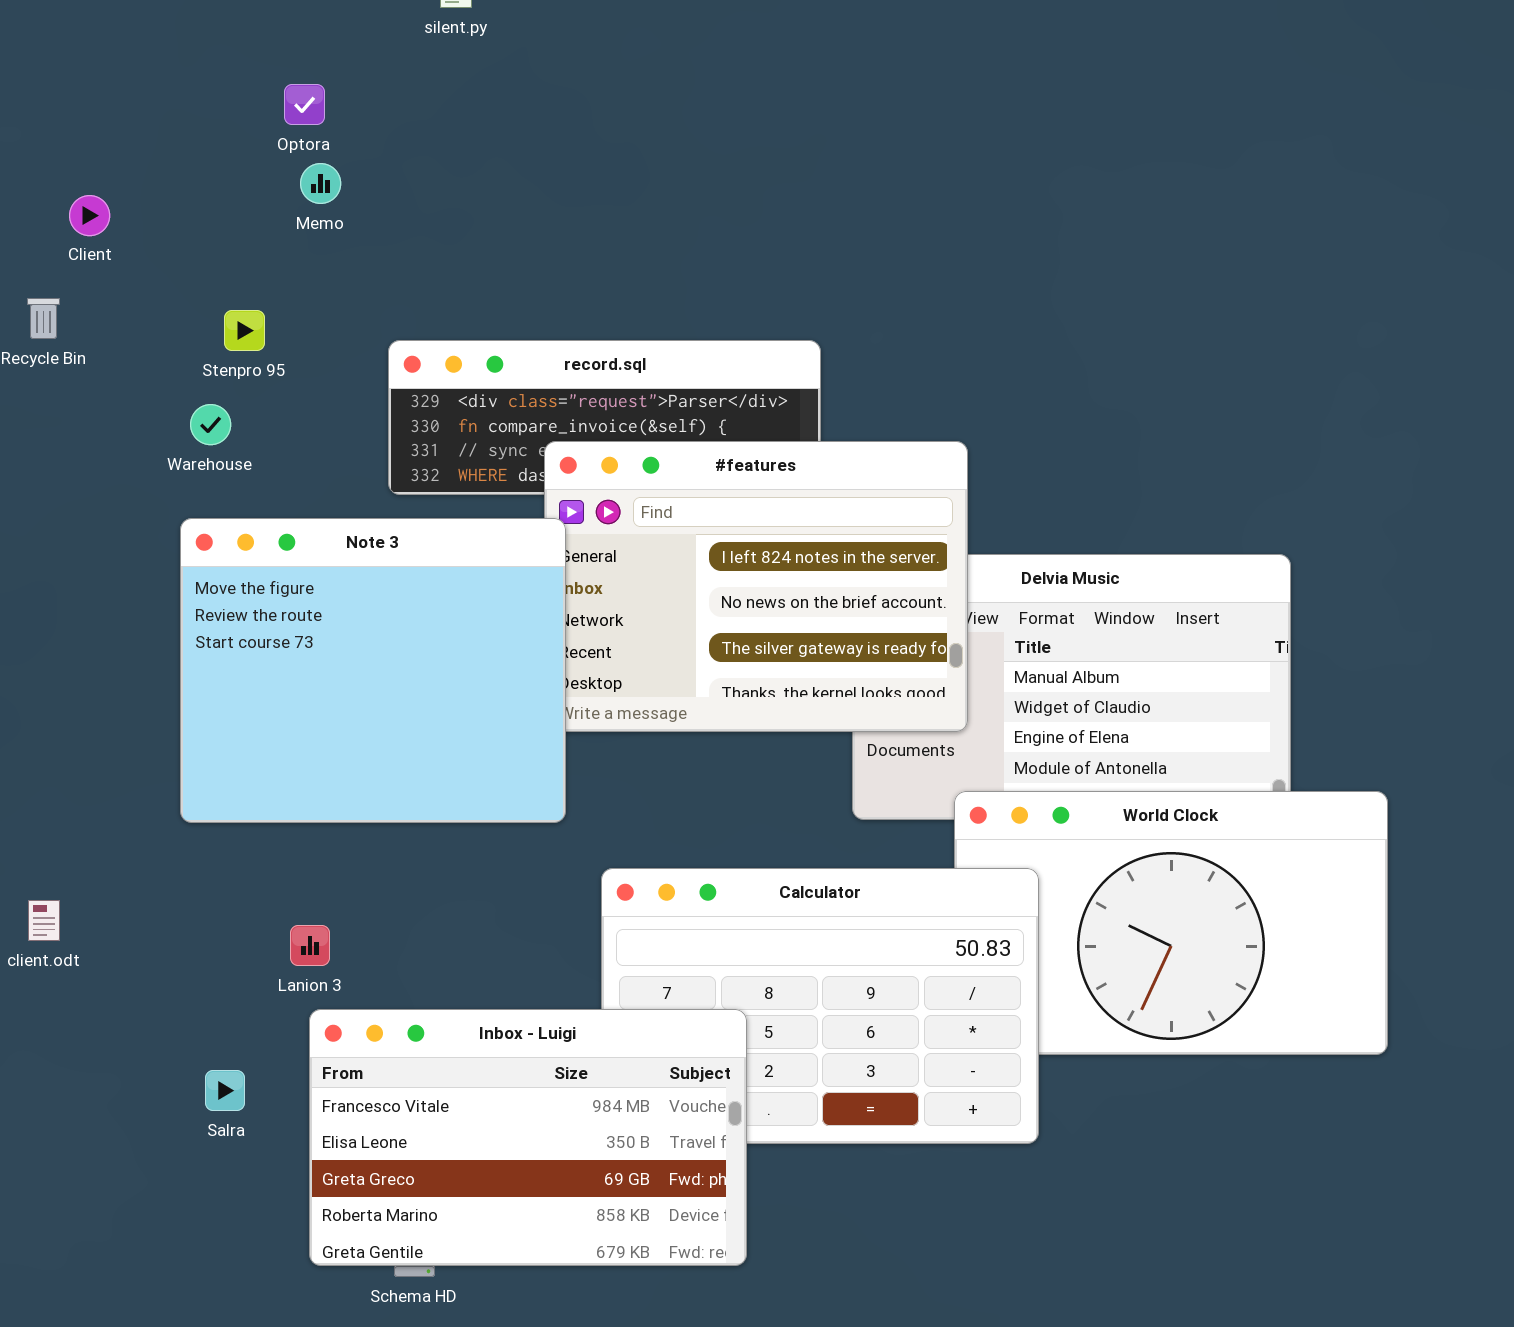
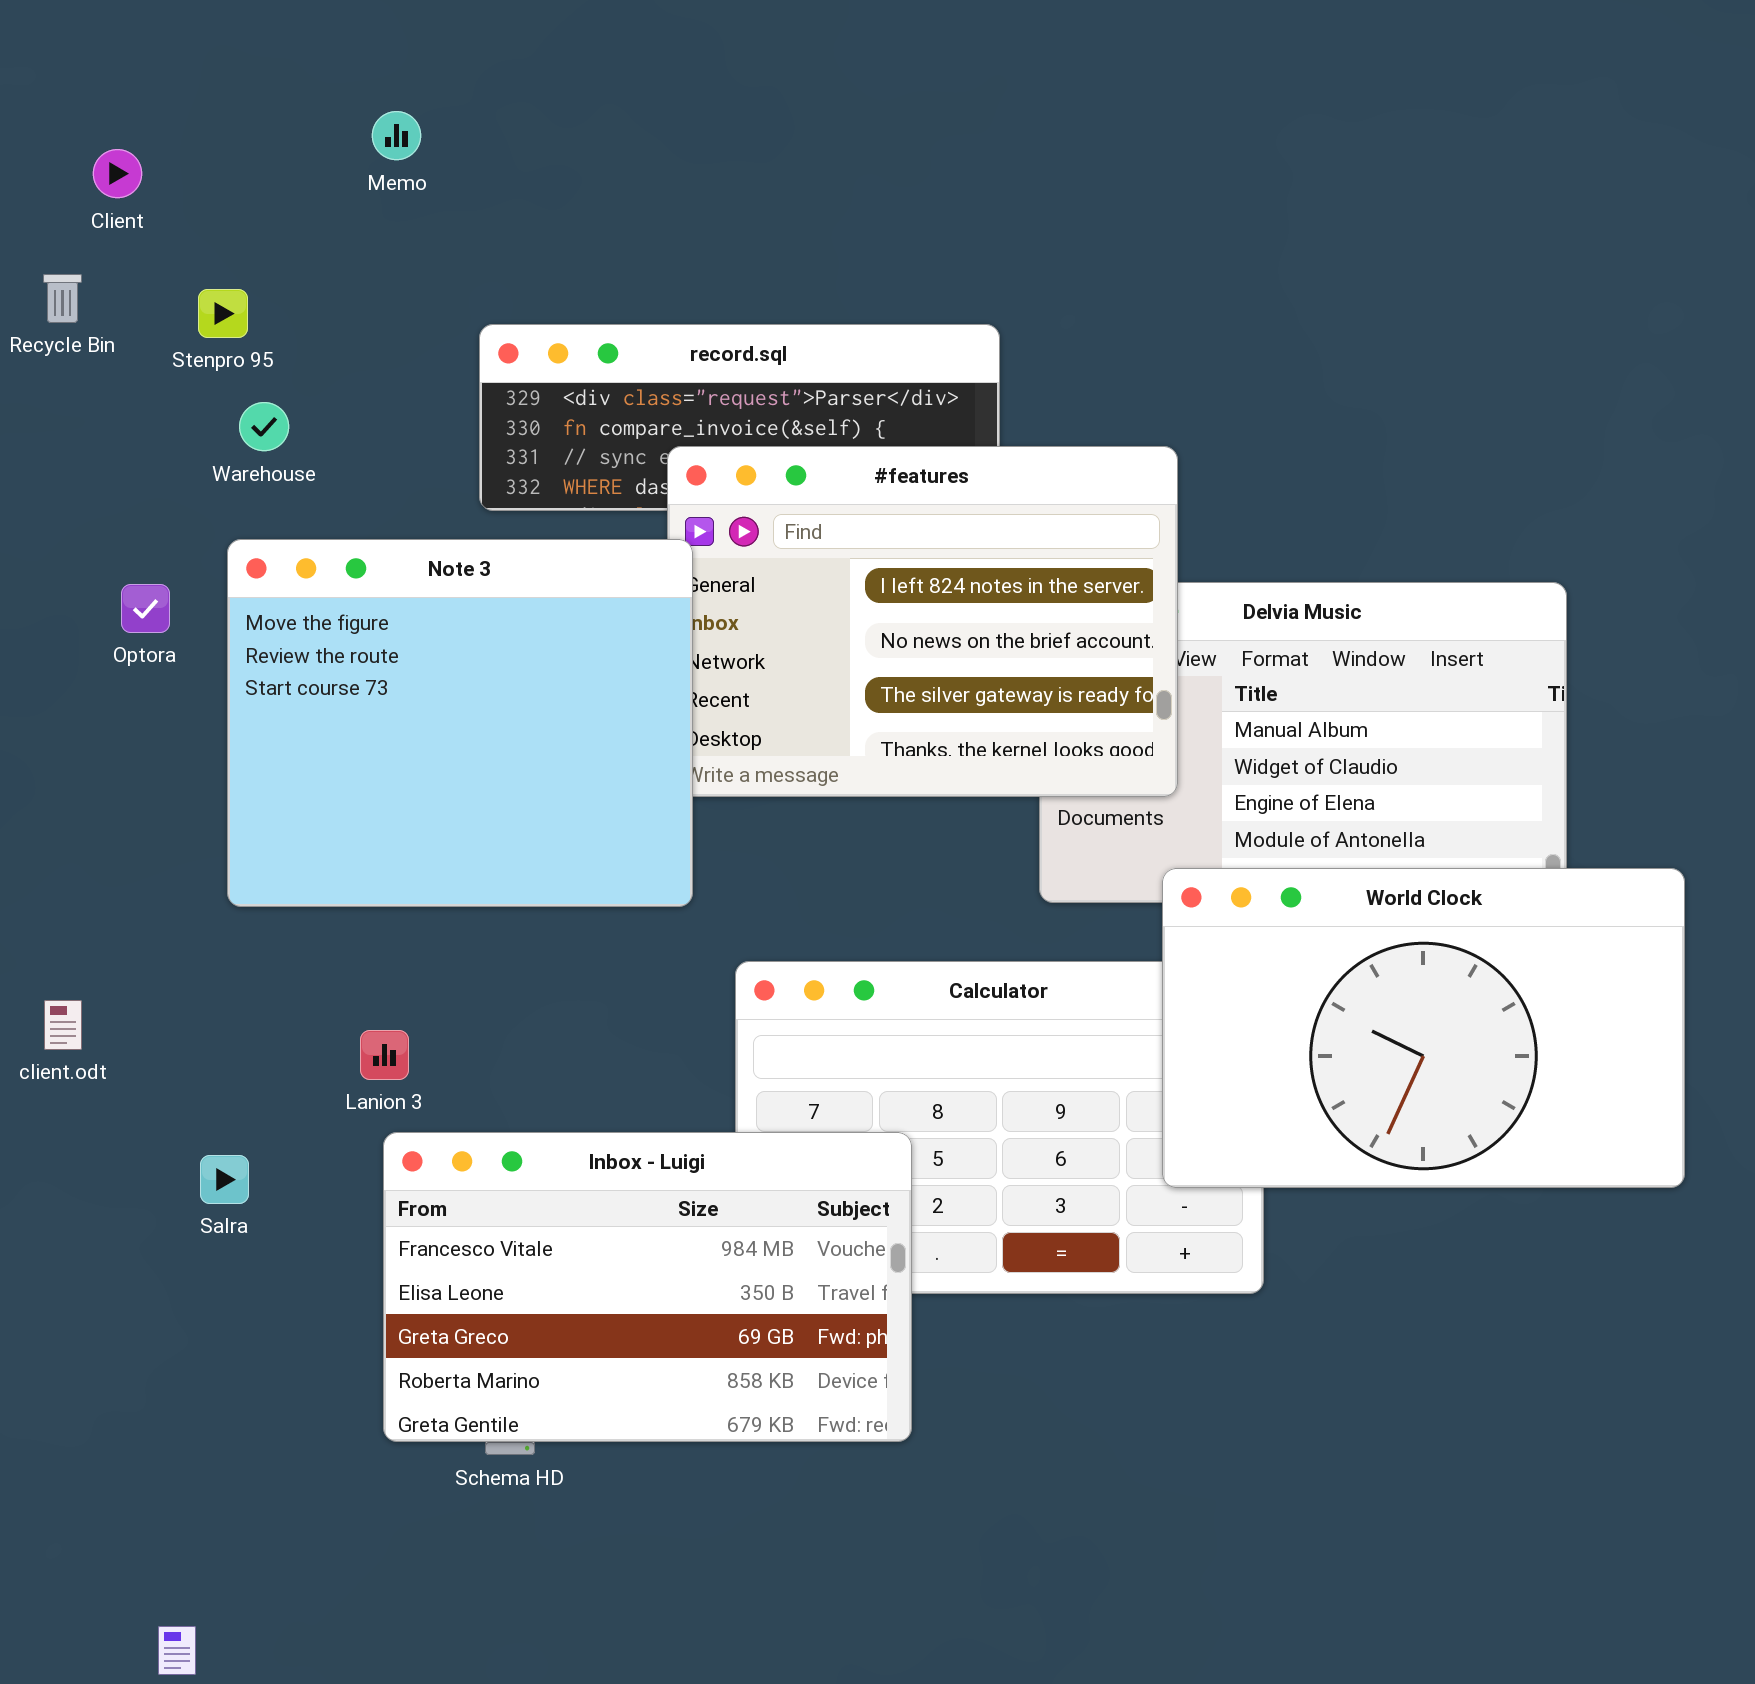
Optora: [284,84,325,125] -> [121,584,170,633], moved
Stenpro 95: [224,310,265,351] -> [198,289,248,338], moved
World Clock: [954,791,1388,1055] -> [1162,868,1685,1188], raised
Salra: [205,1070,245,1111] -> [200,1155,249,1204], moved

